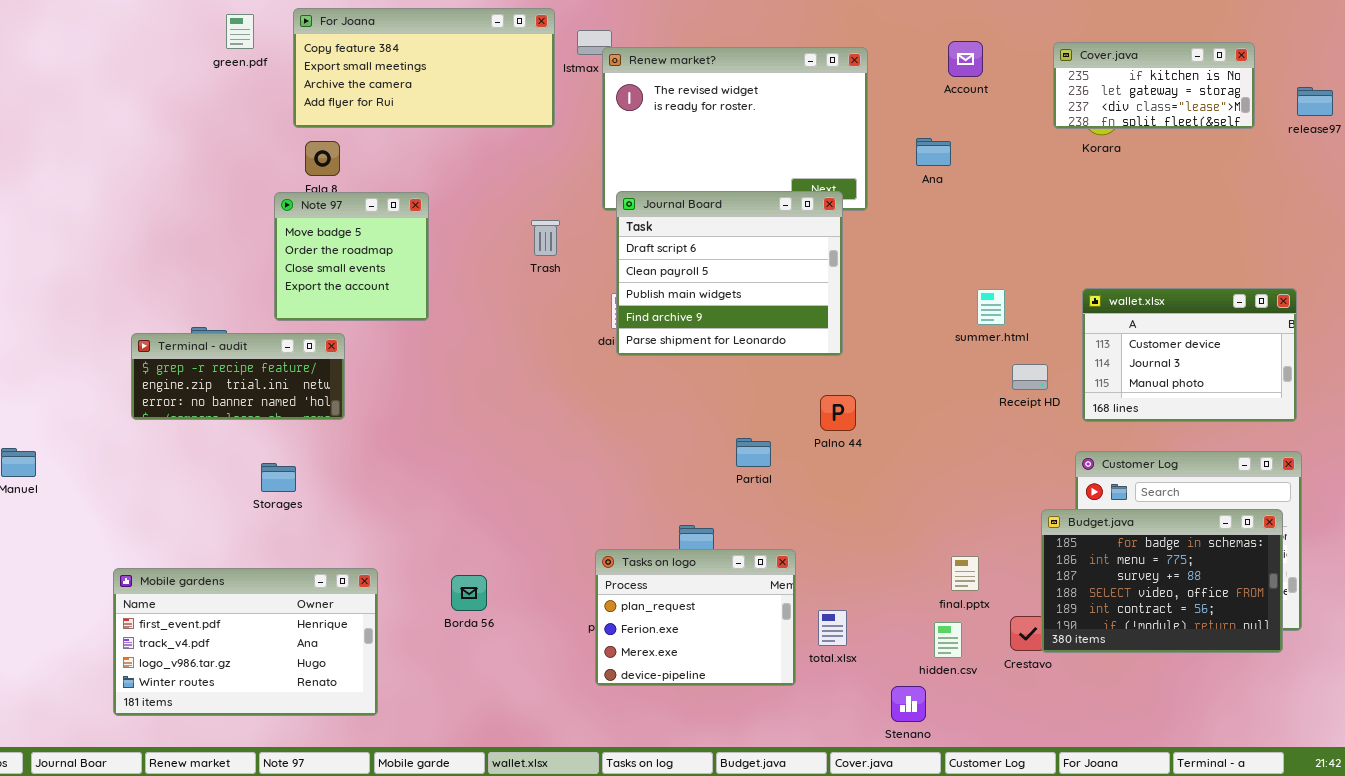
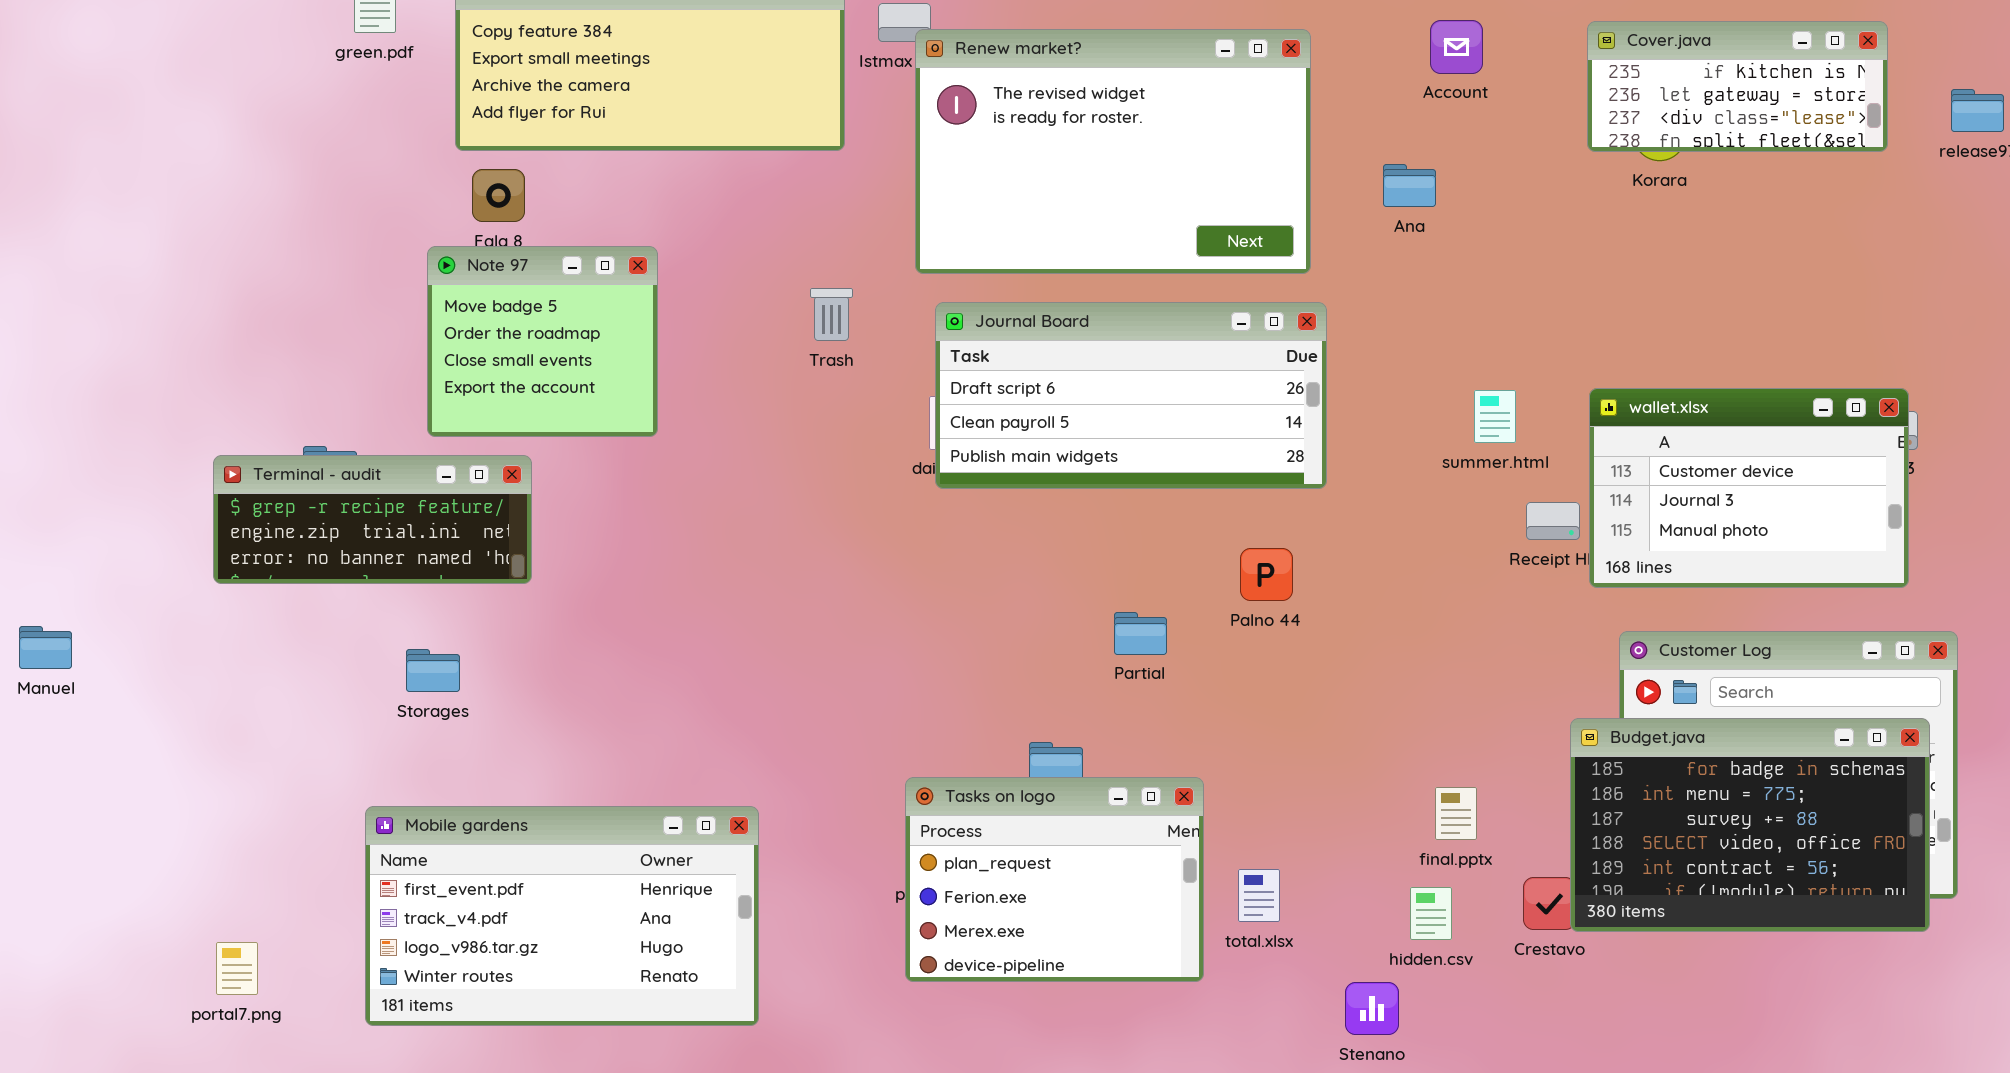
Journal Board: [616,191,843,356] -> [935,302,1327,489], resized
wallet.xlsx: [1082,288,1297,422] -> [1589,388,1909,588], moved
Mobile gardens: [113,568,378,716] -> [365,806,759,1026], moved

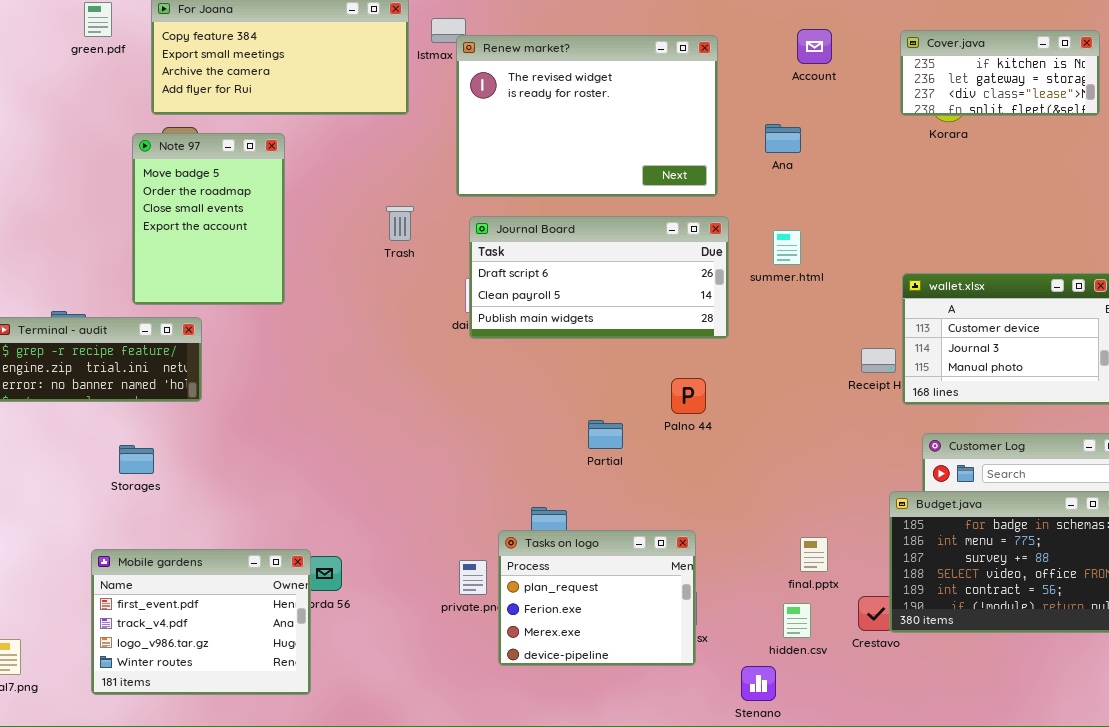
Note 97: [427,246,658,437] -> [132,133,285,305], resized
summer.html: [1474,390,1516,443] -> [773,230,801,265], moved
Tasks on logo: [905,777,1204,982] -> [498,530,696,666], moved
Mobile gardens: [365,806,759,1026] -> [91,549,311,695], resized

